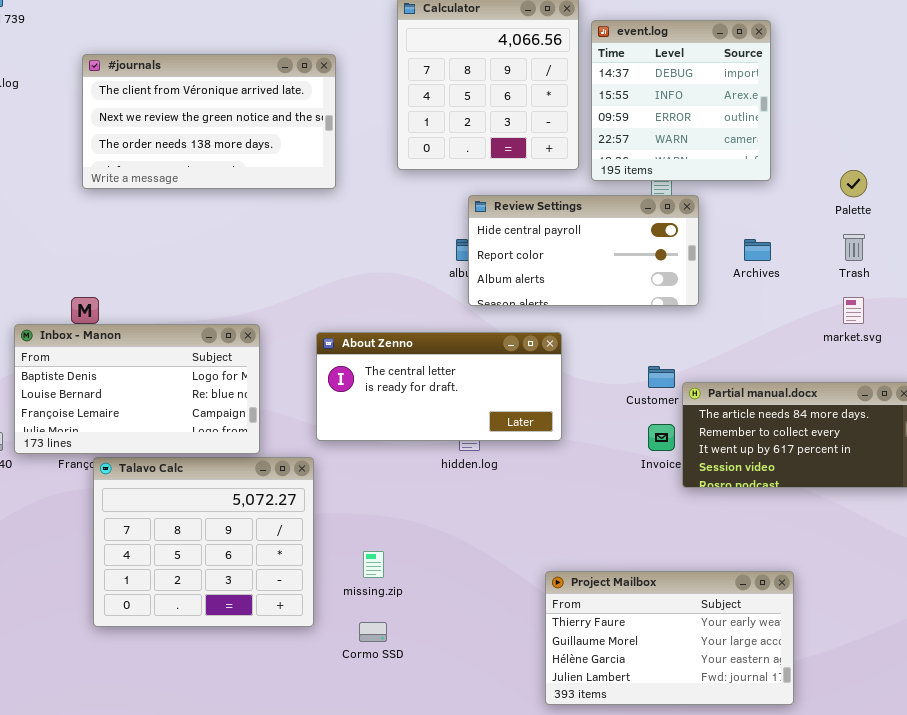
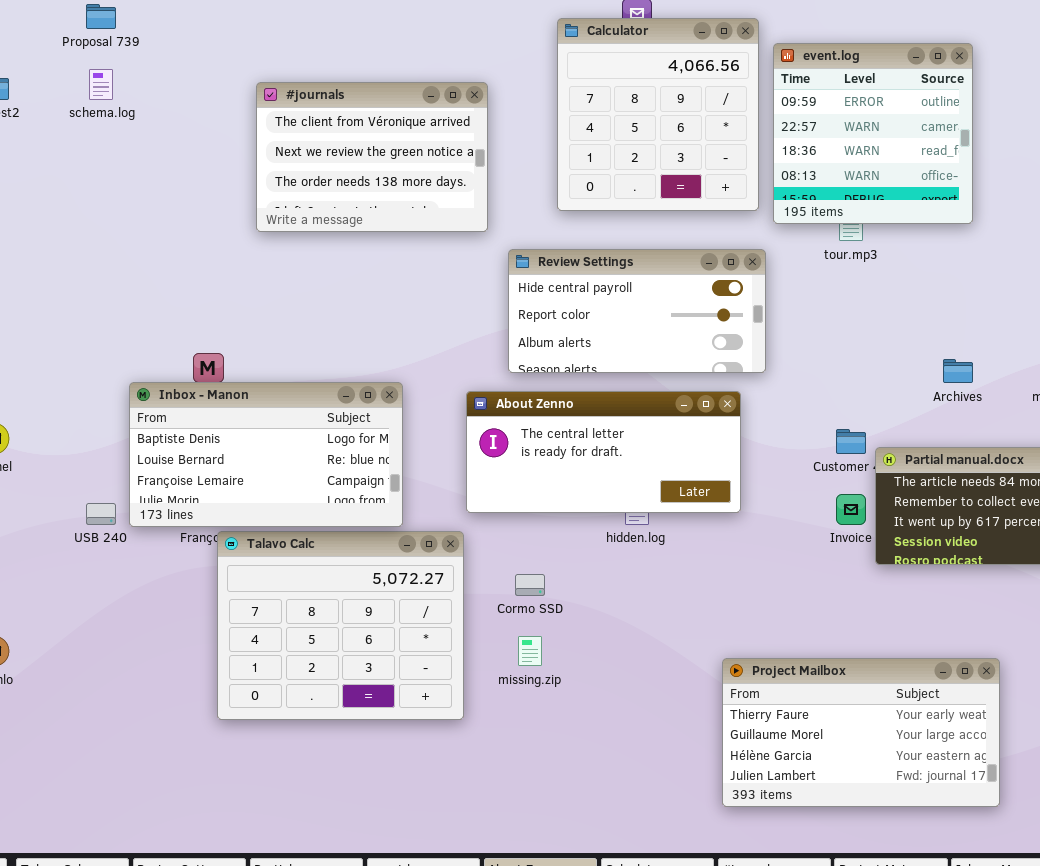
event.log: [591,20,771,181] -> [773,43,973,224], scrolled down 2 rows
#journals: [82,54,336,189] -> [256,82,488,232], resized
Review Settings: [468,195,699,306] -> [508,249,766,373], moved
Archives: [744,239,771,261] -> [943,359,973,383], moved
Cormo SSD: [359,622,387,642] -> [515,574,545,596], moved

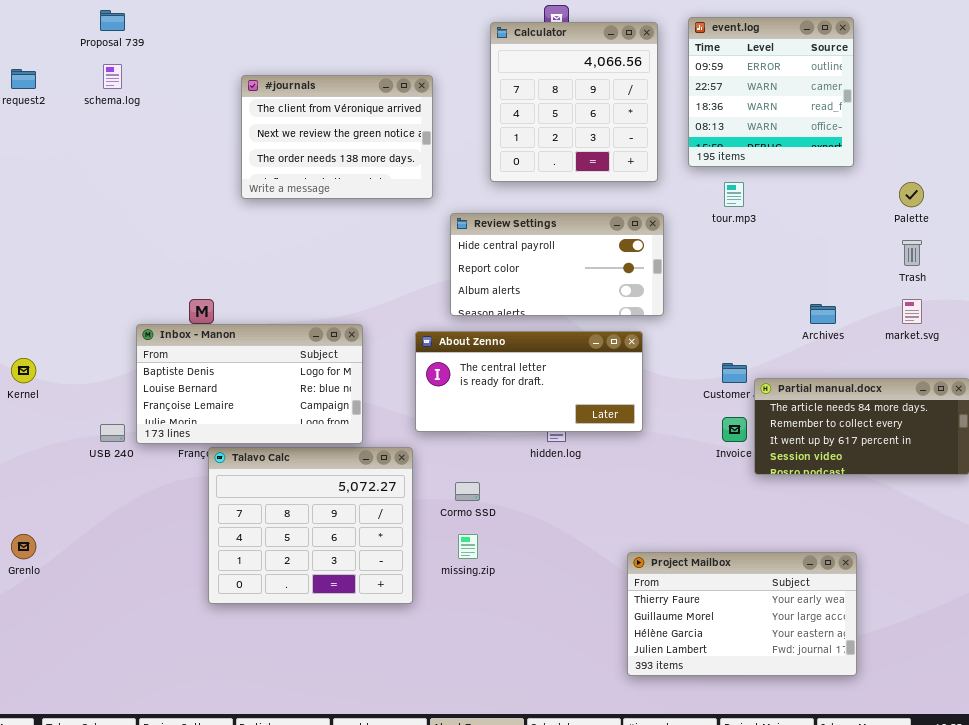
event.log: [773,43,973,224] -> [688,17,854,167], moved

